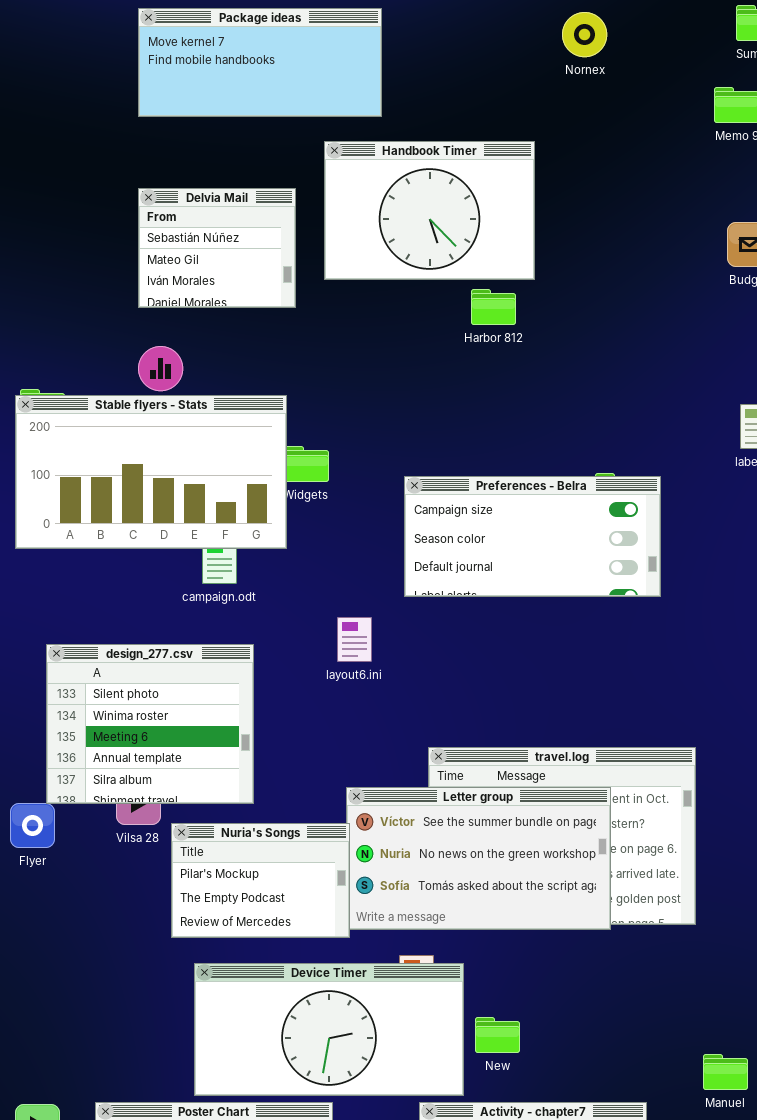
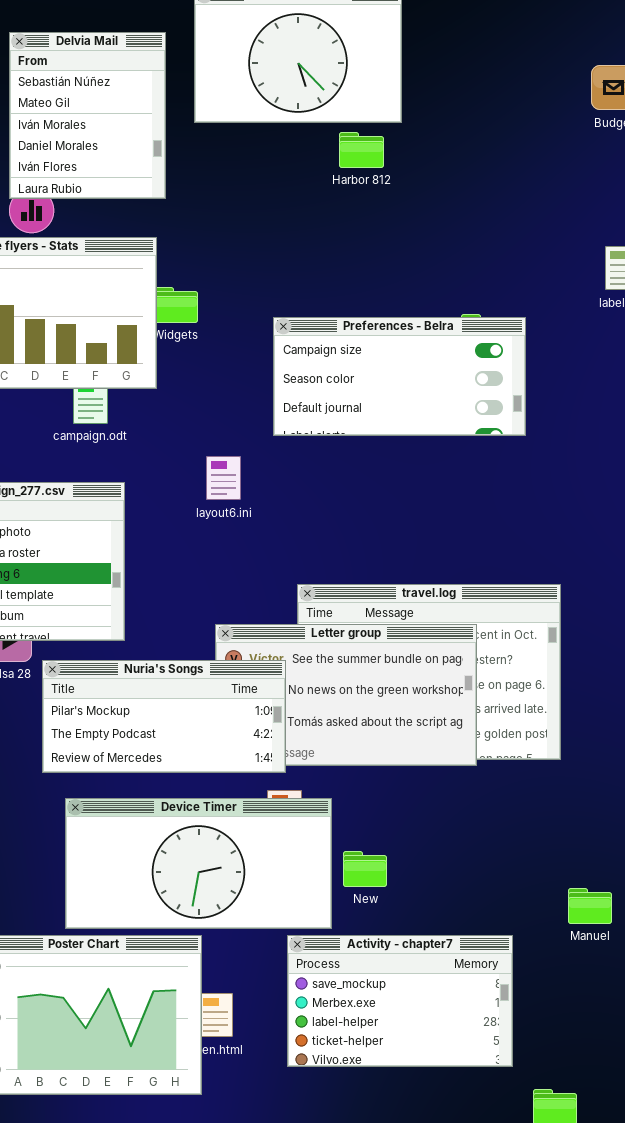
Delvia Mail: [138,188,296,308] -> [9,32,166,199], resized
Nuria's Songs: [171,823,350,938] -> [42,660,286,773], resized

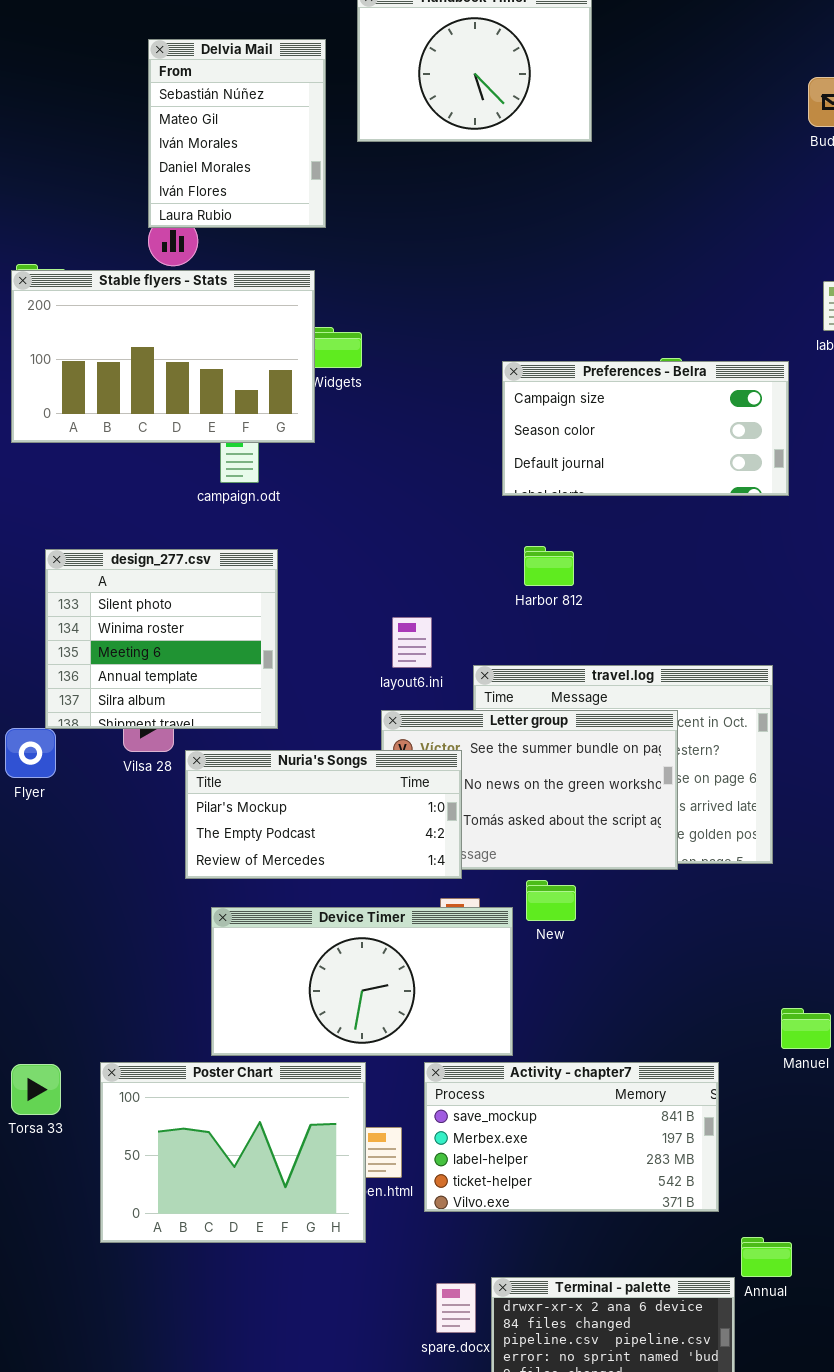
Harbor 812: [339,132,384,168] -> [524,546,574,586], moved
Preferences - Belra: [273,317,526,436] -> [502,361,789,496], moved
layout6.ini: [206,456,241,500] -> [392,617,432,668], moved
New: [343,851,387,887] -> [526,880,576,921], moved
Activity - chapter7: [287,935,513,1067] -> [424,1062,719,1212], resized

